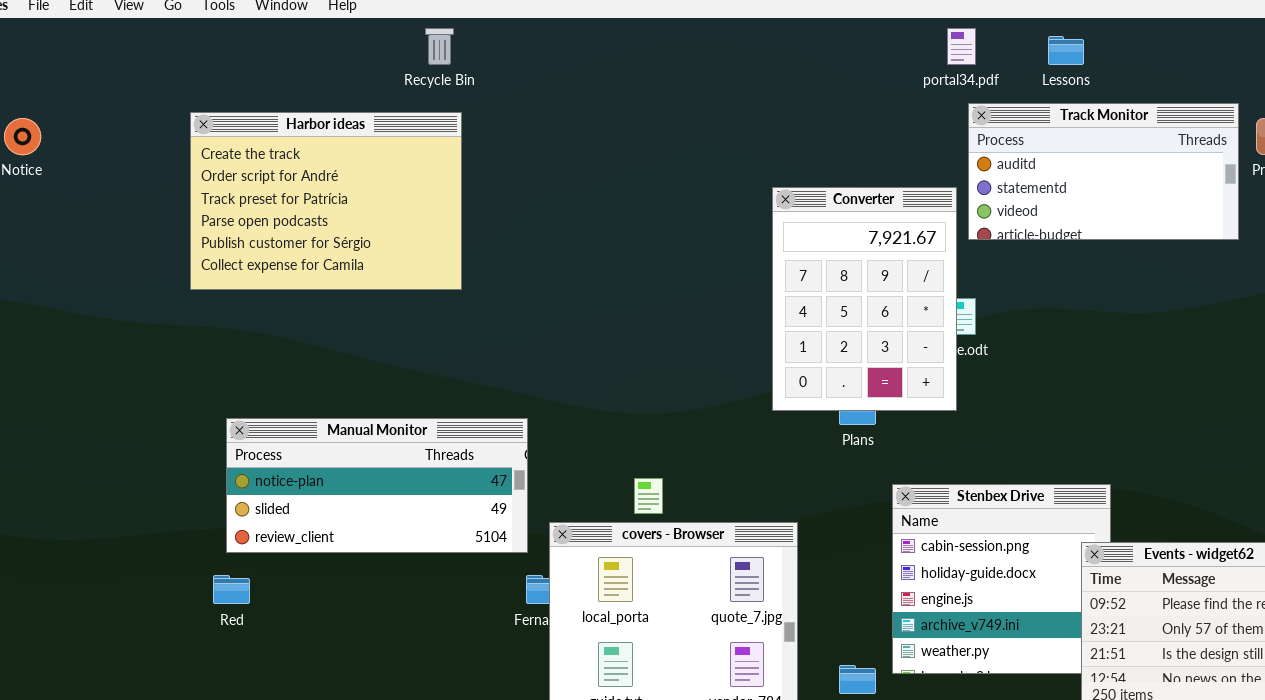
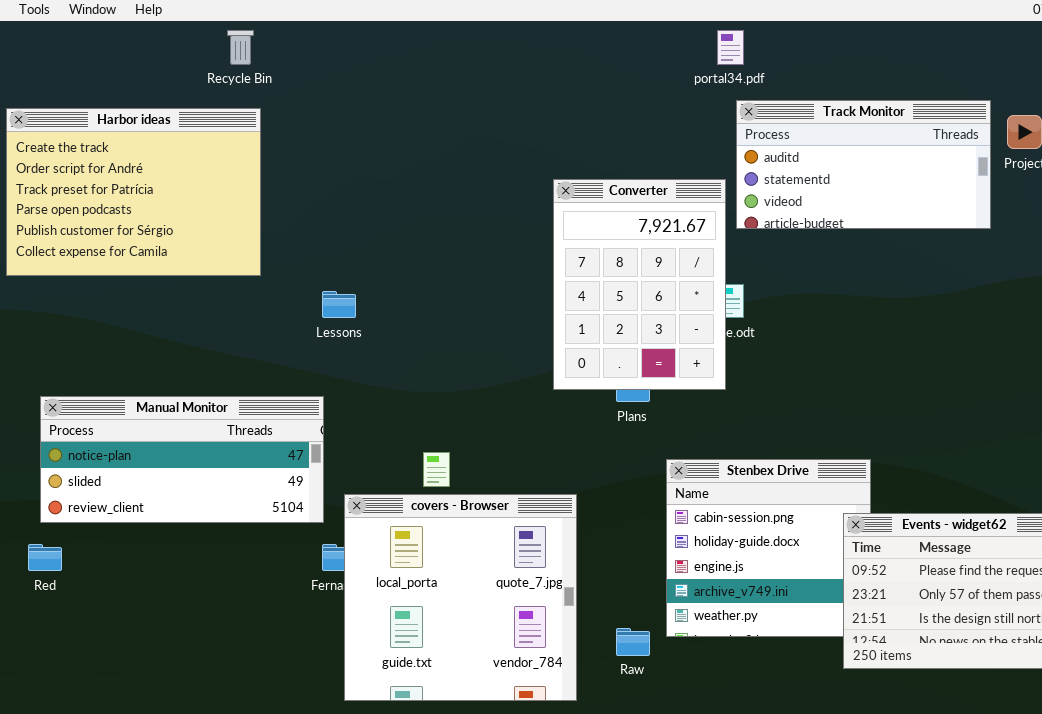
Lessons: [1048,36,1084,65] -> [322,291,356,318], moved

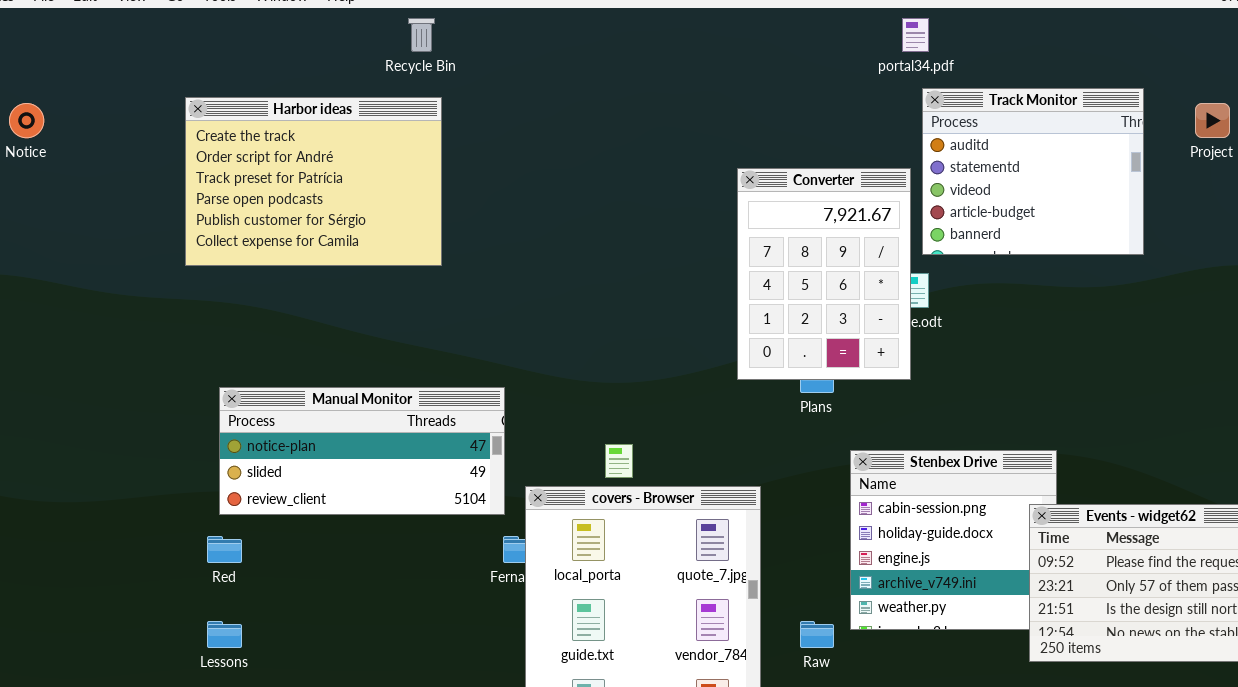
Track Monitor: [736,100,991,229] -> [922,88,1144,255], resized
Lessons: [322,291,356,318] -> [207,621,242,648], moved

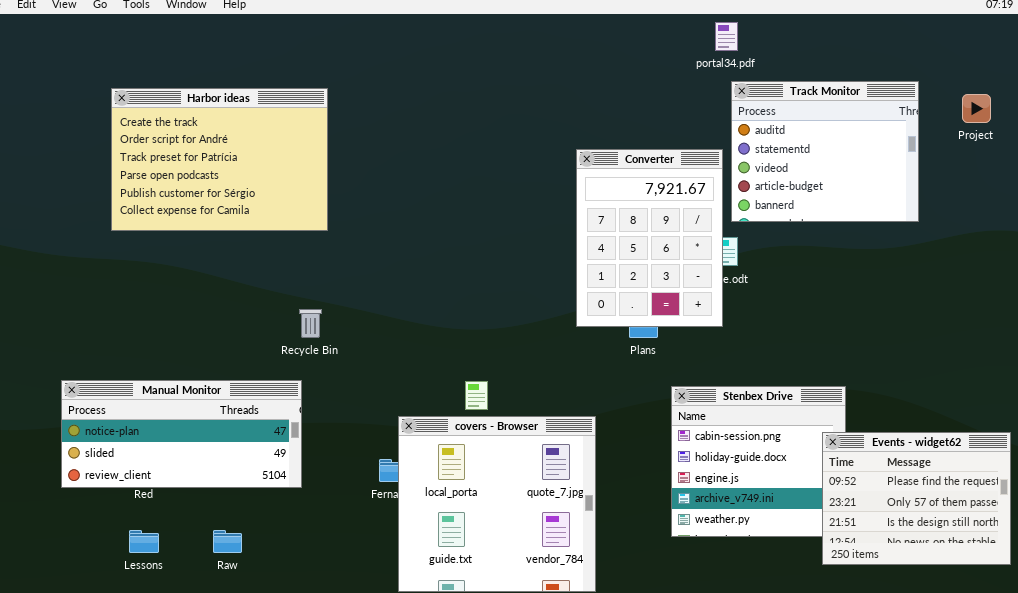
Recycle Bin: [408,18,435,52] -> [299,309,322,338], moved
Manual Monitor: [219,387,505,515] -> [61,380,302,488], moved
Raw: [800,621,834,648] -> [213,530,242,553], moved

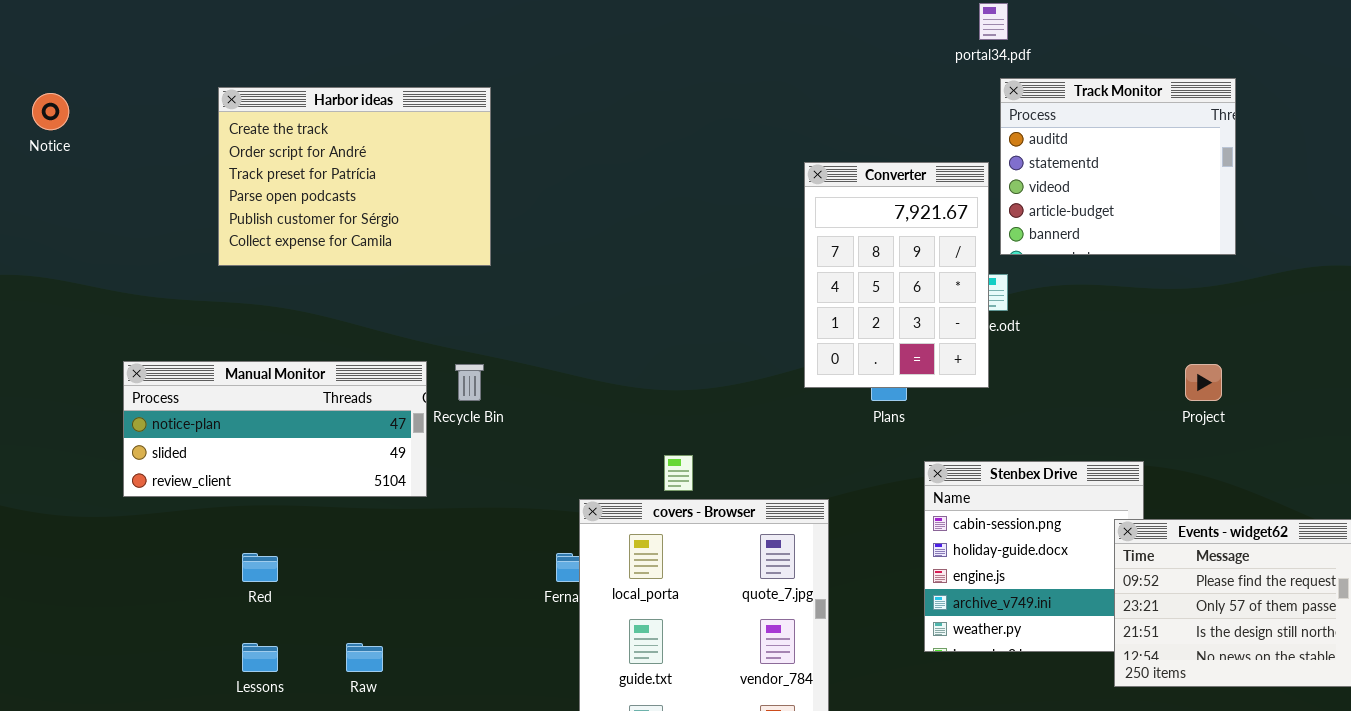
Project: [962,94,991,123] -> [1185,364,1222,401], moved
Manual Monitor: [61,380,302,488] -> [123,361,427,497], moved

